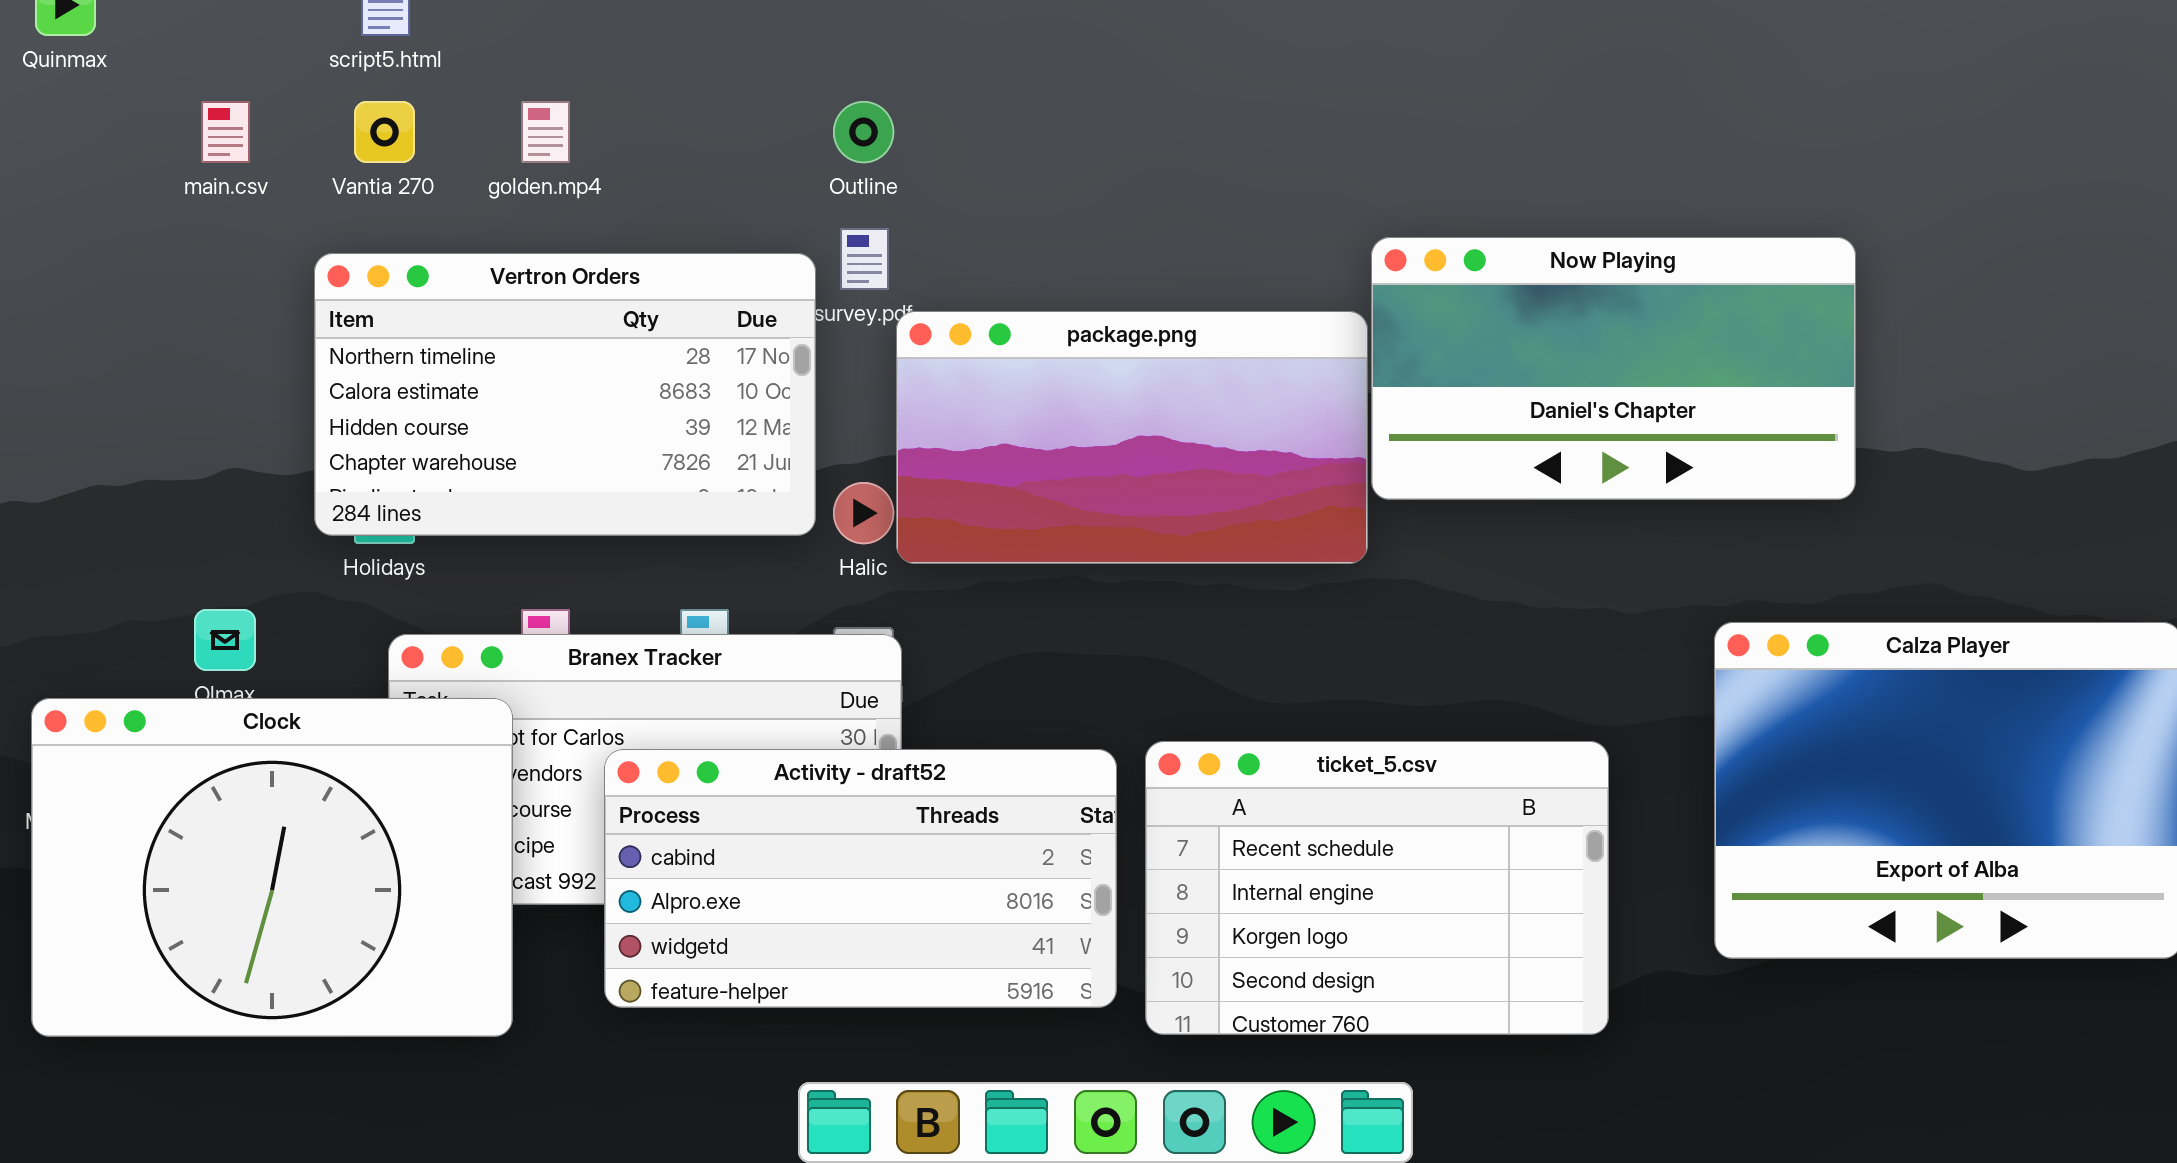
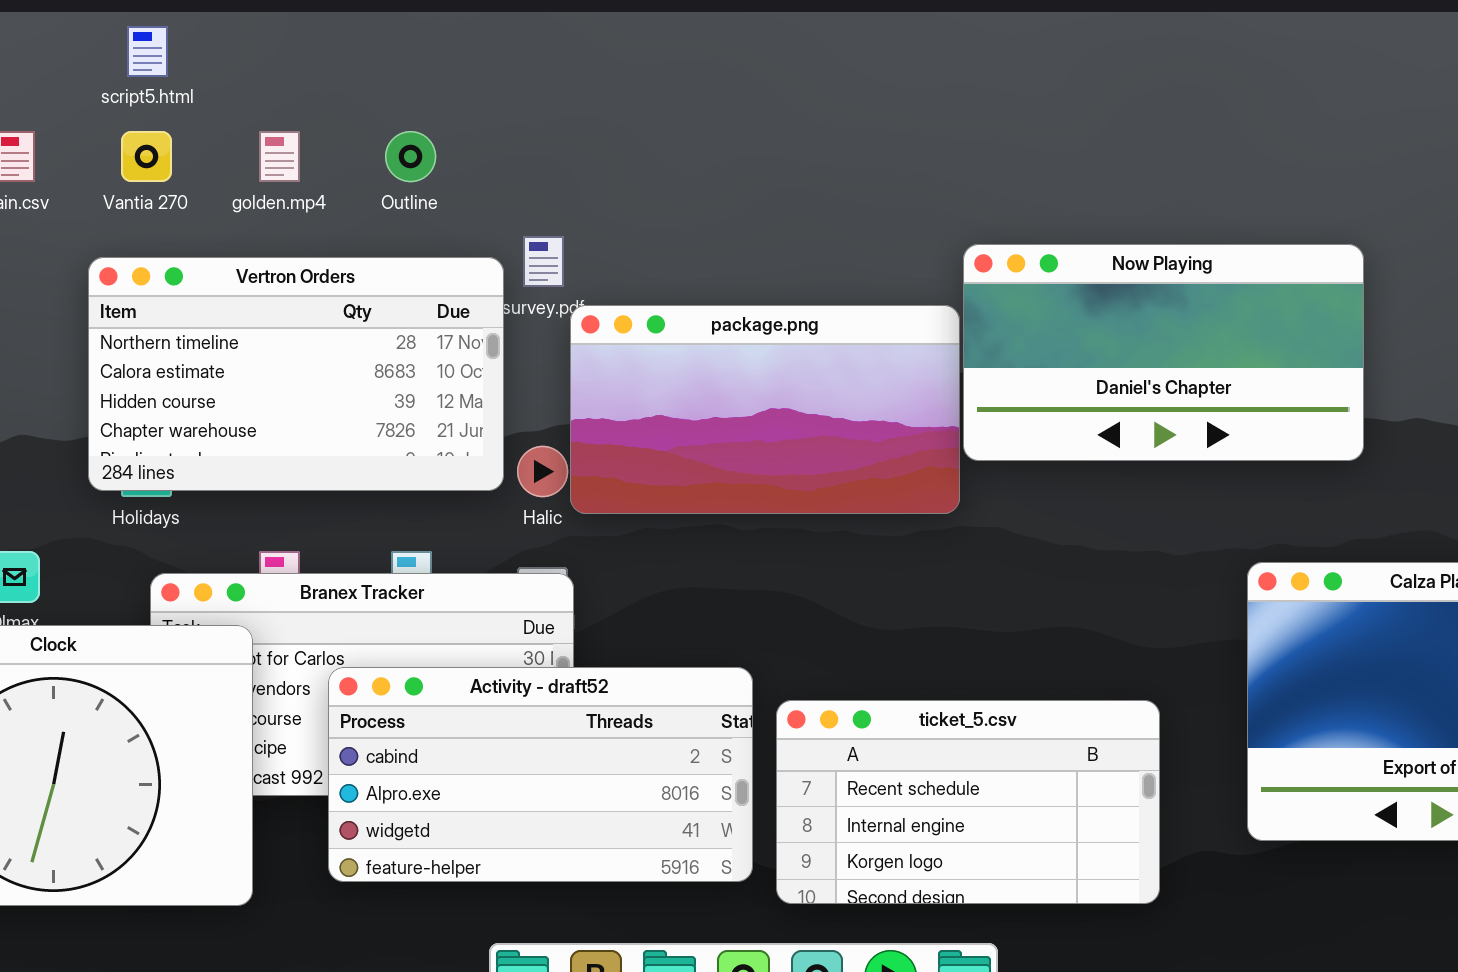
Outline: [833,101,894,163] -> [385,131,436,182], moved
ticket_5.csv: [1145,741,1609,1035] -> [776,700,1160,904], resized

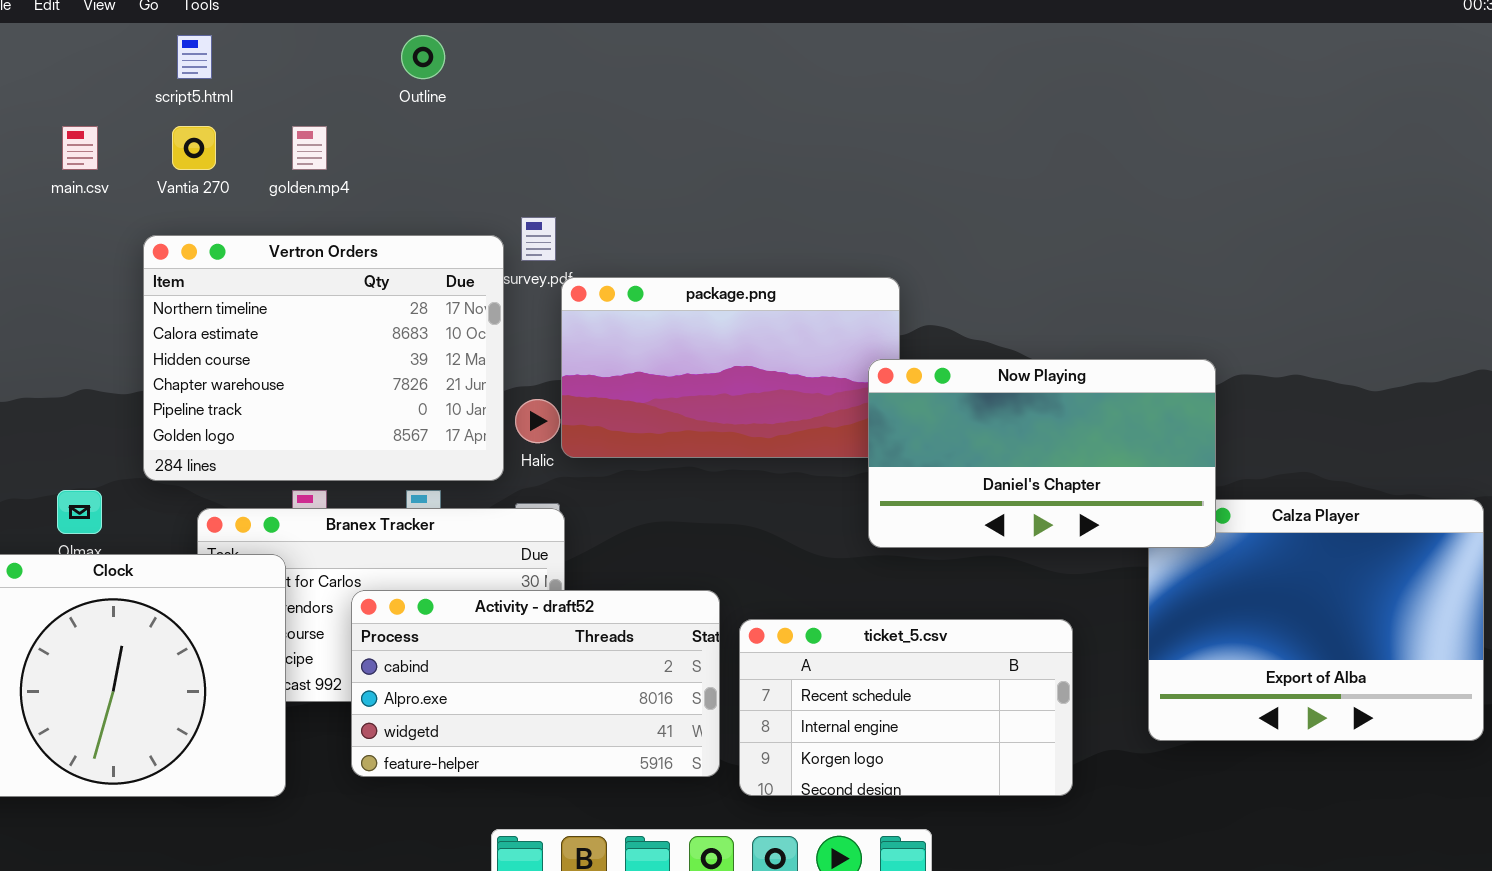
Outline: [385,131,436,182] -> [401,35,445,79], moved
Now Playing: [963,244,1364,461] -> [868,359,1216,548], moved
Vertron Orders: [88,257,504,491] -> [143,235,504,481], resized

